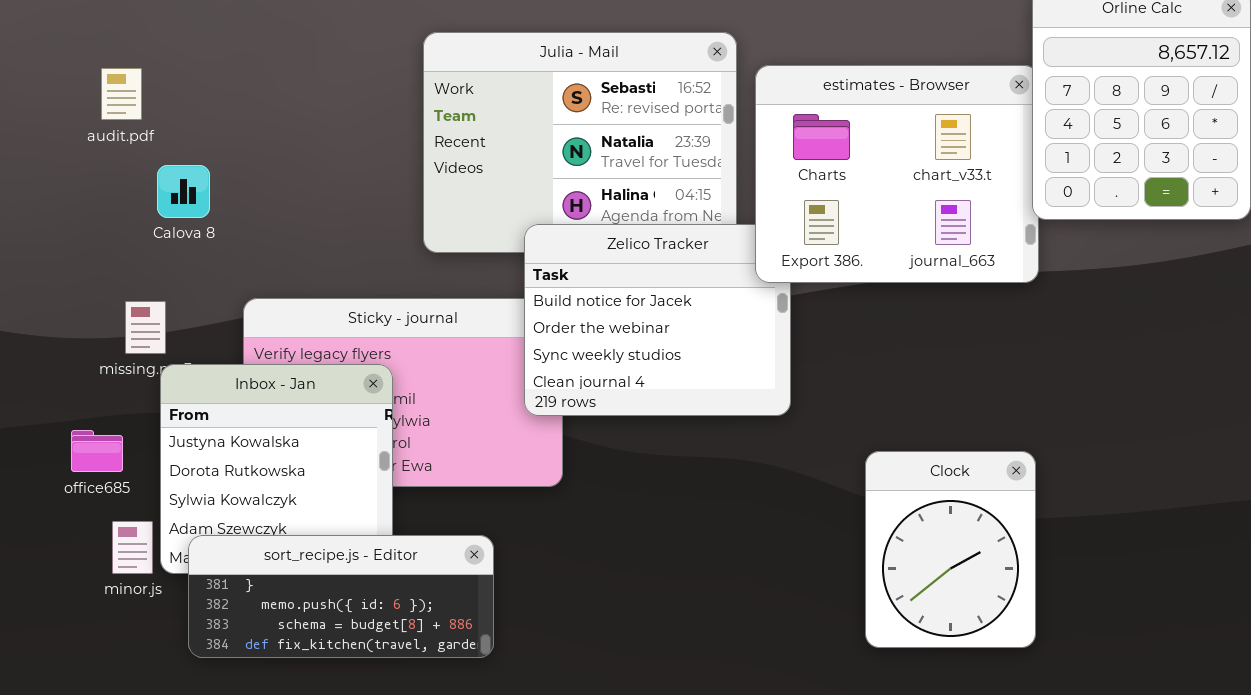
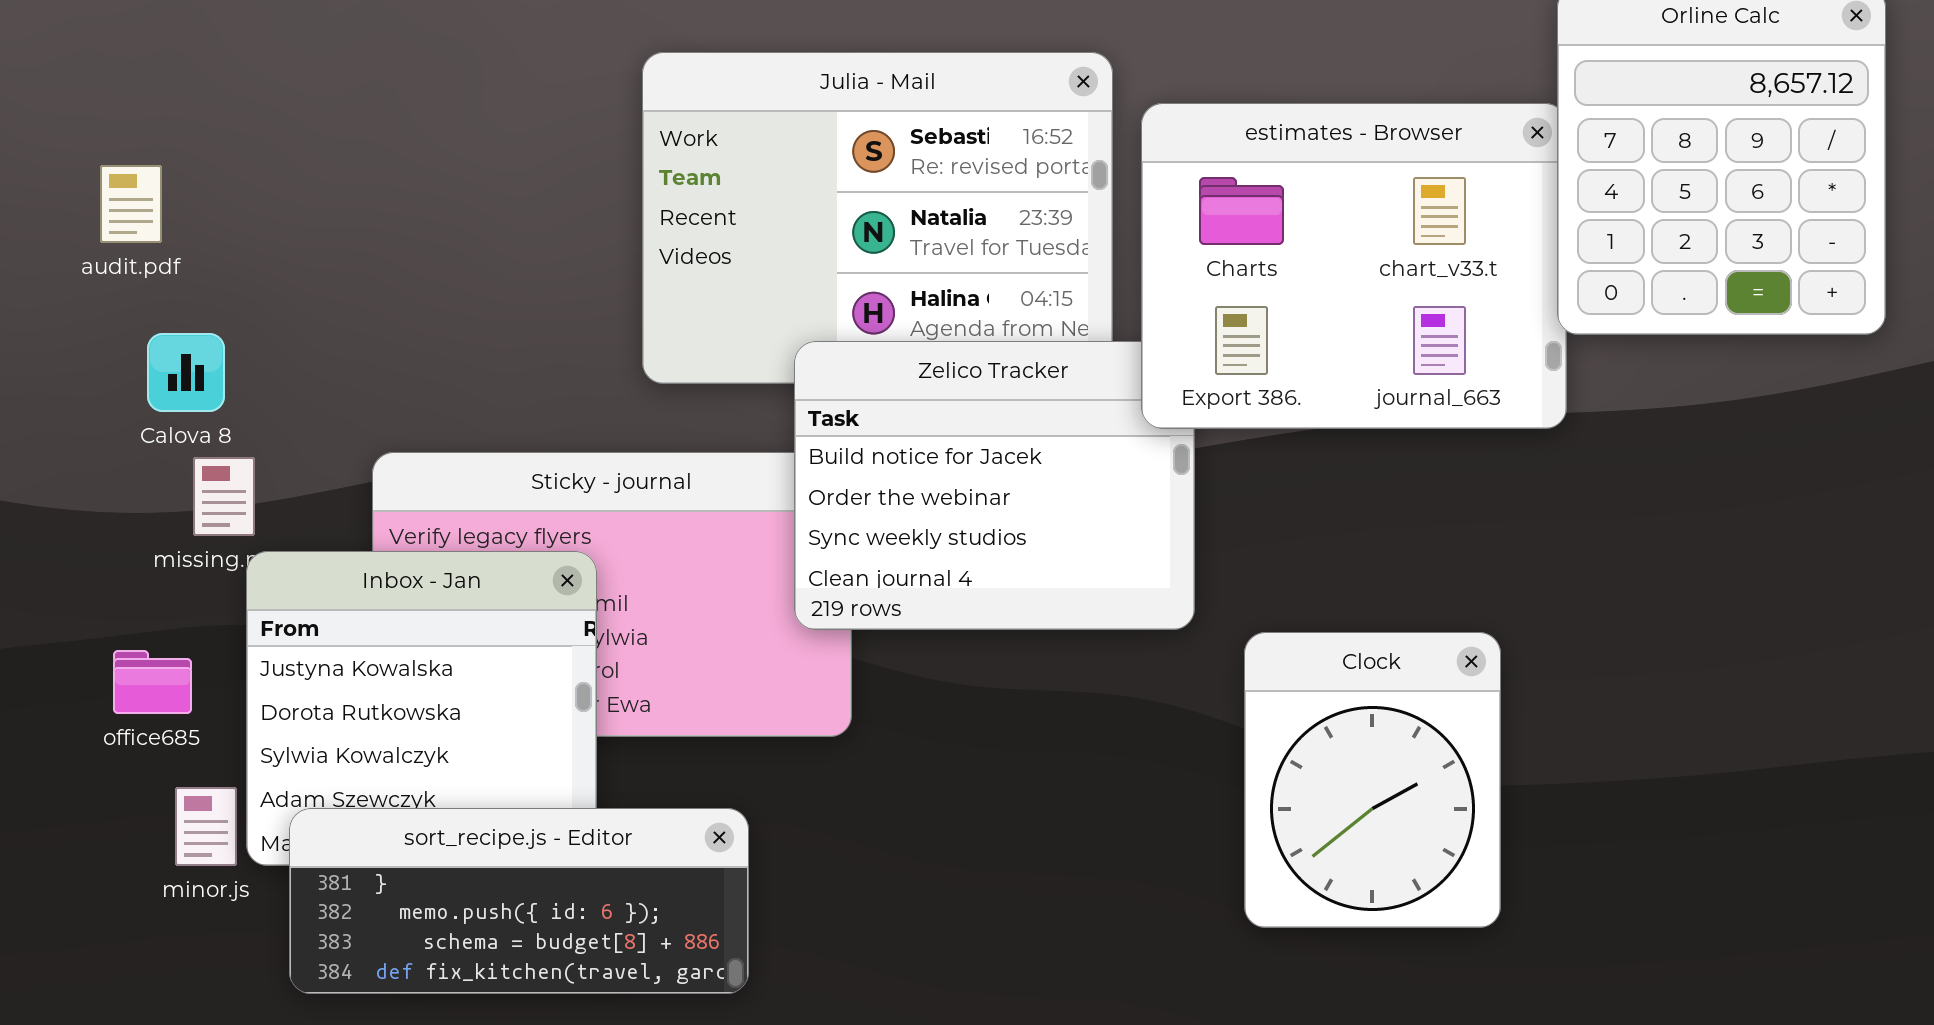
audit.pdf: [101,68,142,120] -> [100,165,162,243], moved
Calova 8: [157,165,210,218] -> [147,333,225,412], moved
Clock: [865,451,1036,648] -> [1244,632,1501,928], moved

